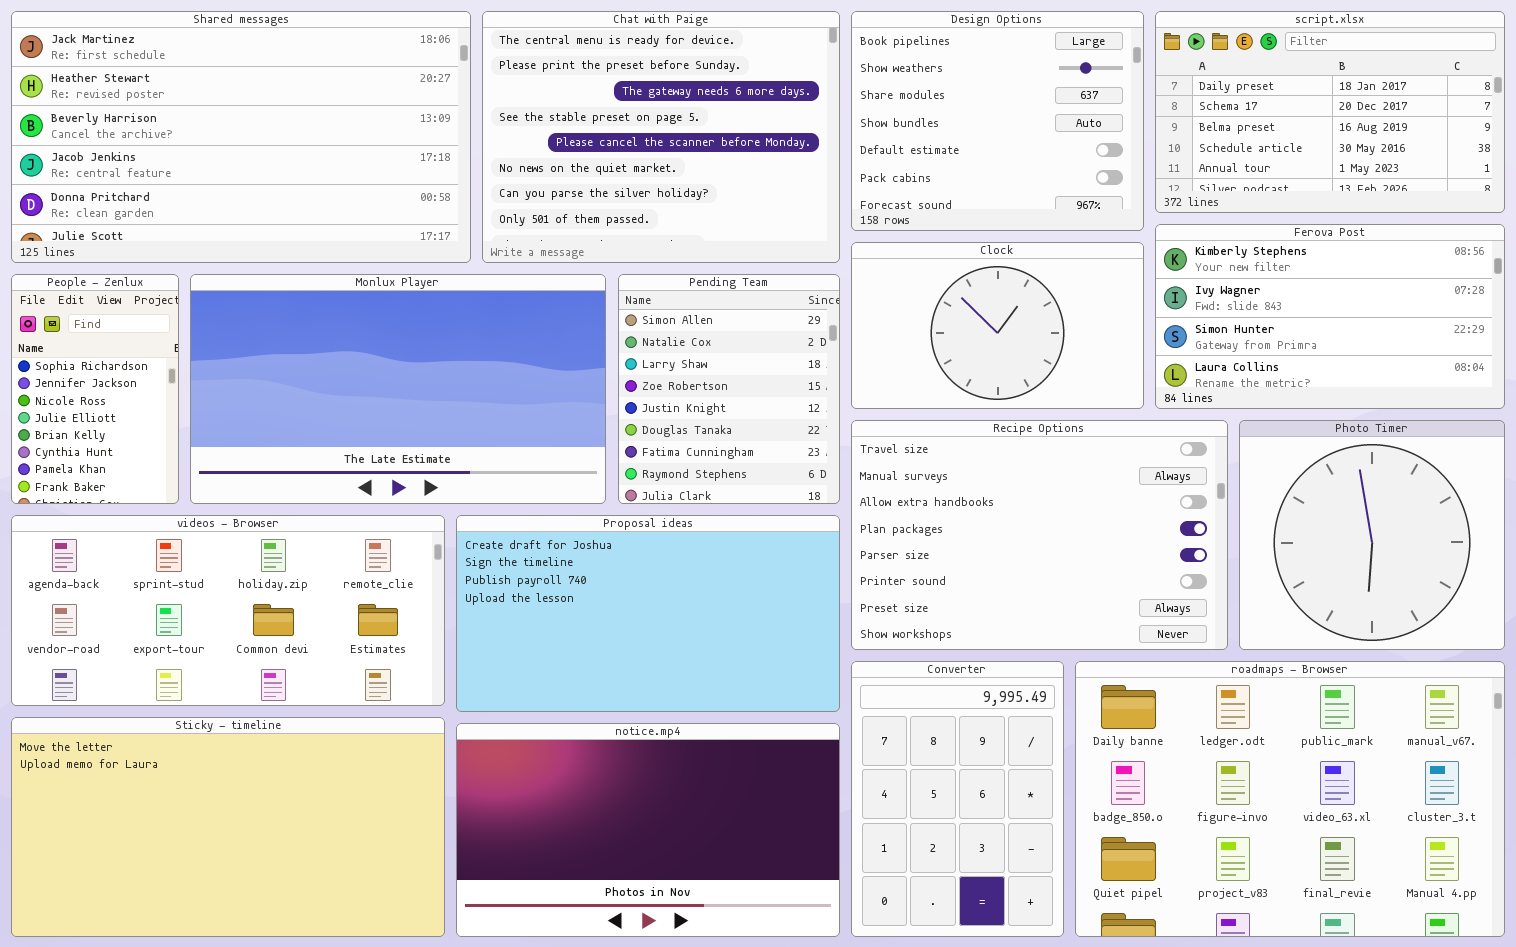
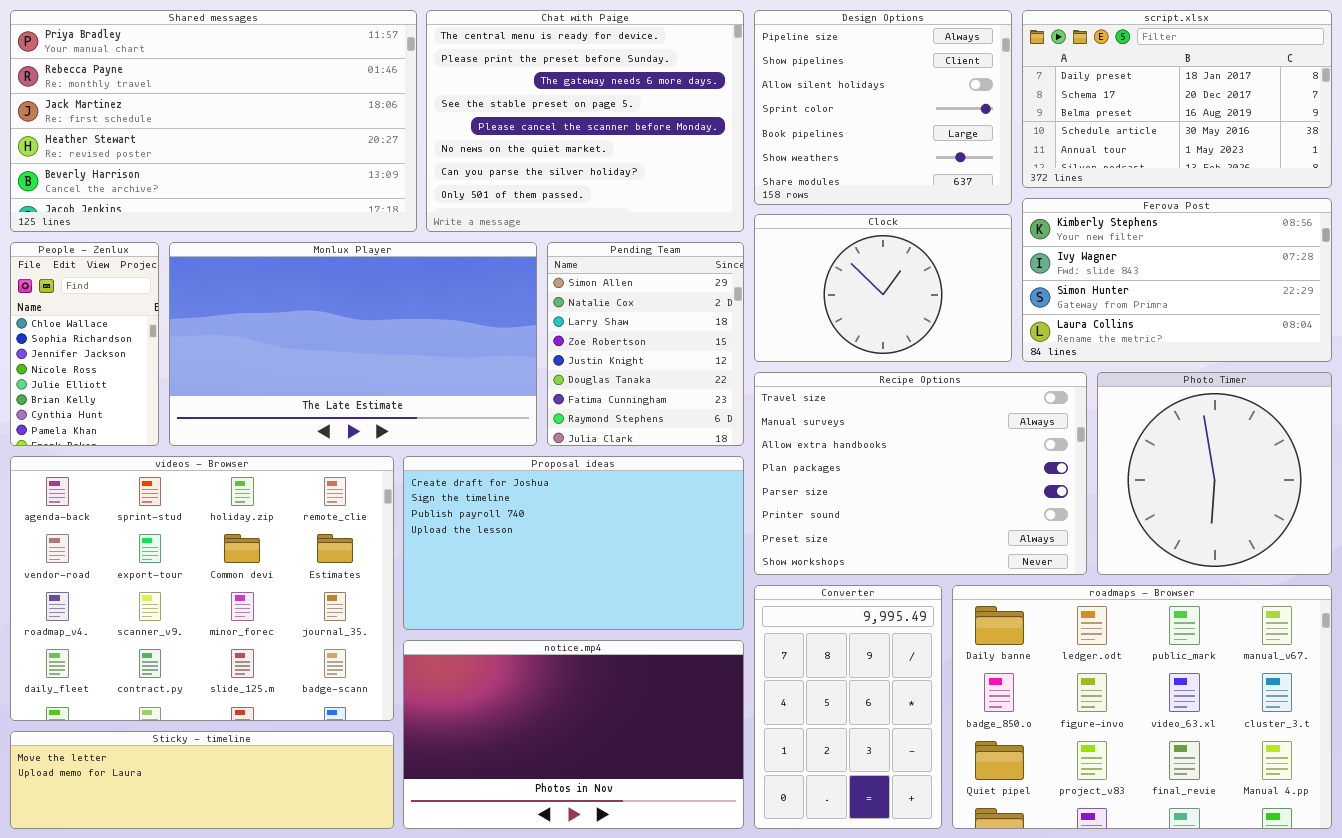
Shared messages: [11,11,471,263] -> [10,10,417,232], scrolled up 2 rows
Design Options: [851,11,1144,231] -> [754,10,1012,205], scrolled up 4 rows
People - Zenlux: [11,274,179,504] -> [10,242,159,446], scrolled up 1 row
videos - Browser: [11,515,445,706] -> [10,456,394,721], resized
Sticky - timeline: [11,717,445,937] -> [10,731,394,829], resized

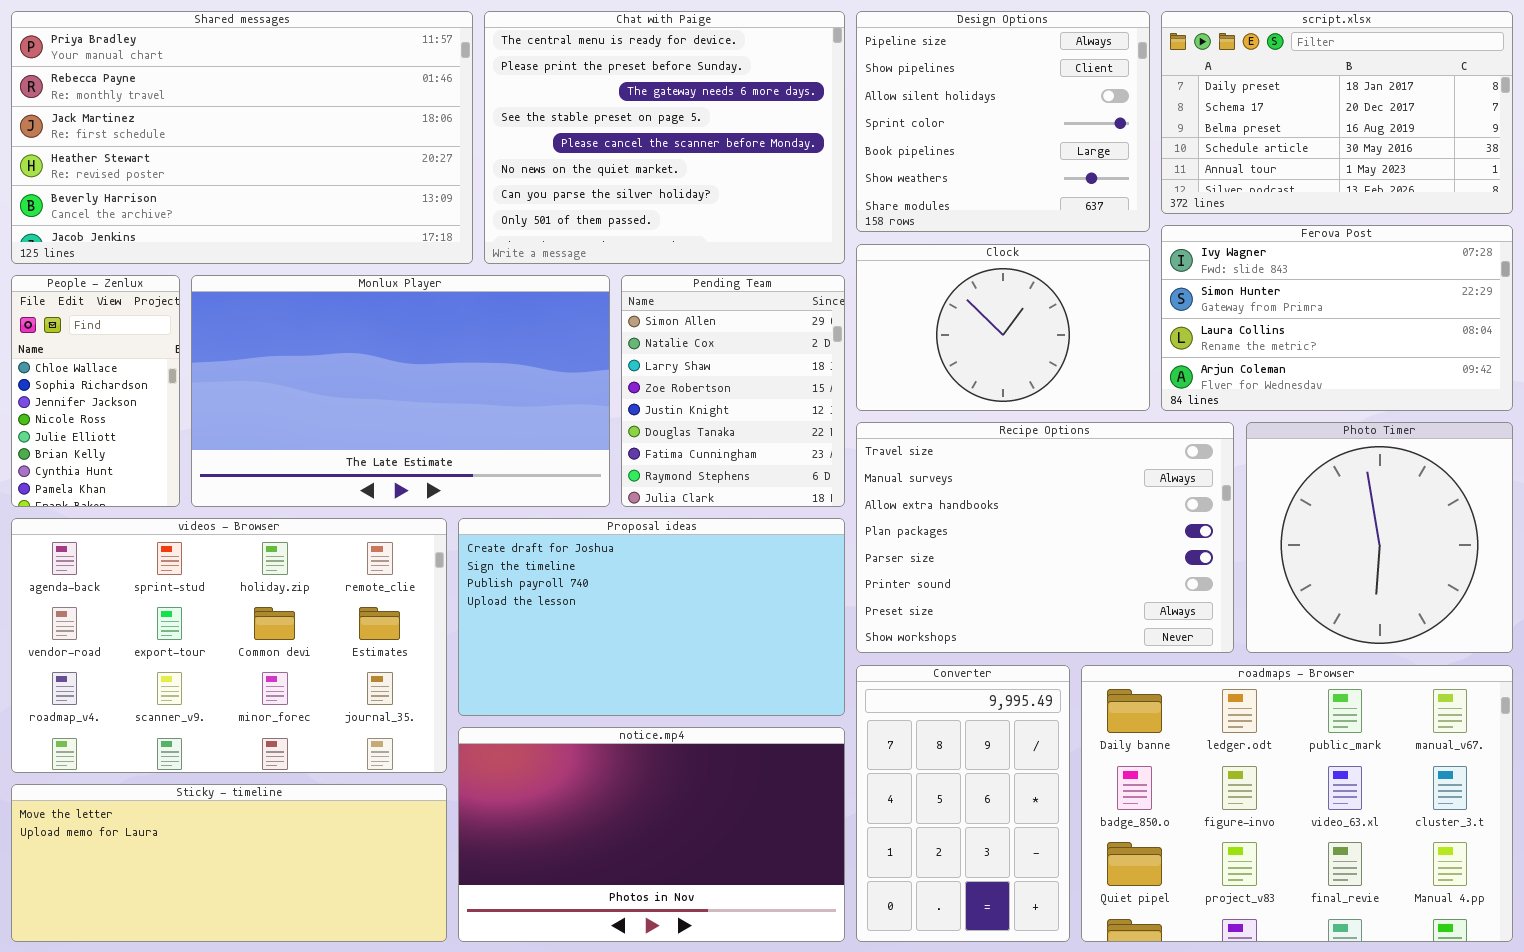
Ferova Post: [1022,198,1332,362] -> [1161,225,1513,411], scrolled down 1 row
videos - Browser: [10,456,394,721] -> [11,518,447,773], resized
Sticky - timeline: [10,731,394,829] -> [11,784,447,942], resized

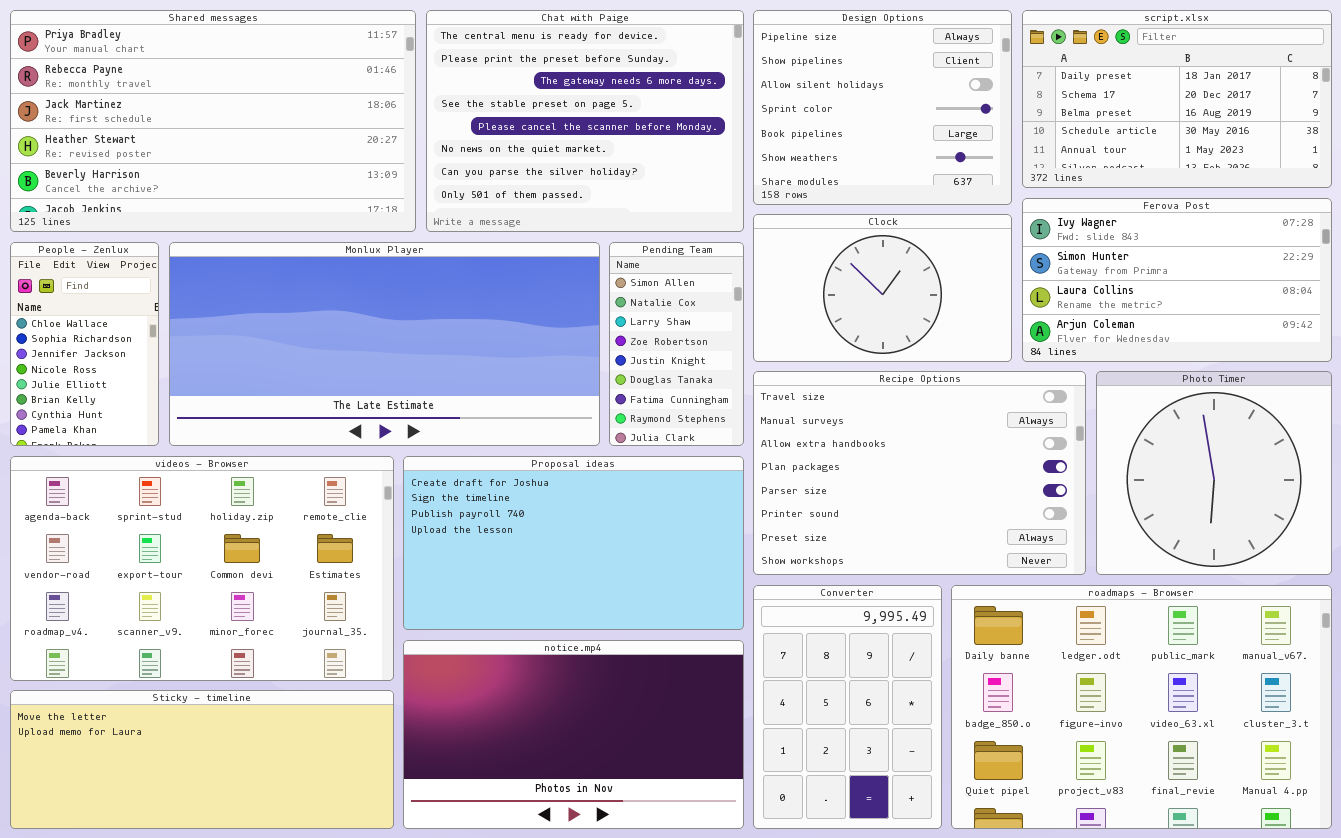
Monlux Player: [191,275,610,507] -> [169,242,600,446], resized
Pending Team: [621,275,845,507] -> [609,242,744,446], resized

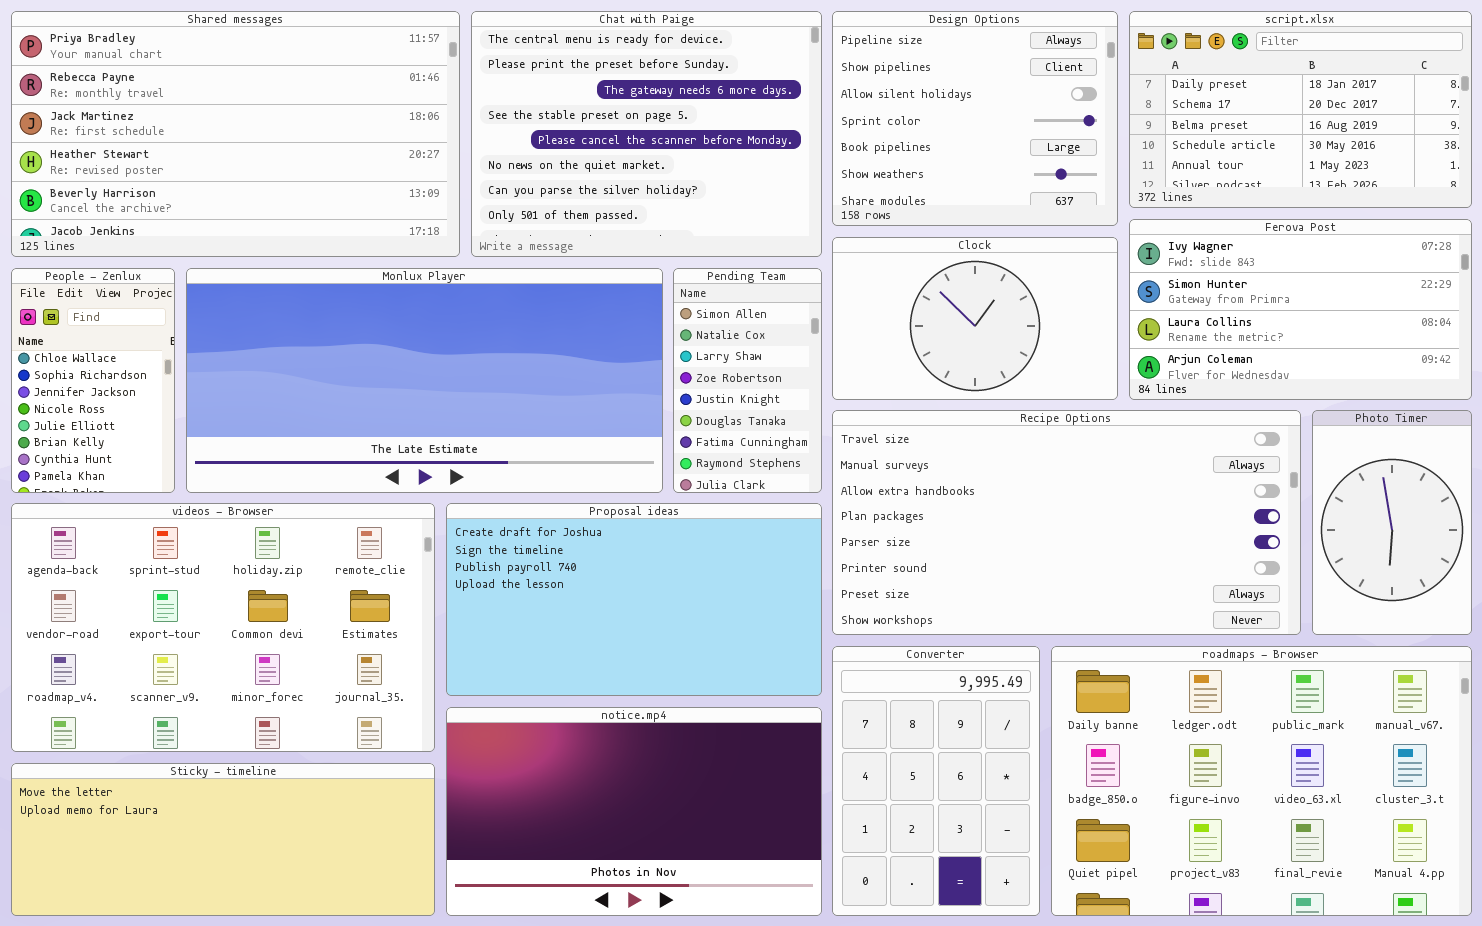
Recipe Options: [753,371,1086,575] -> [832,410,1301,635], resized
Photo Timer: [1096,371,1332,575] -> [1312,410,1472,635], resized

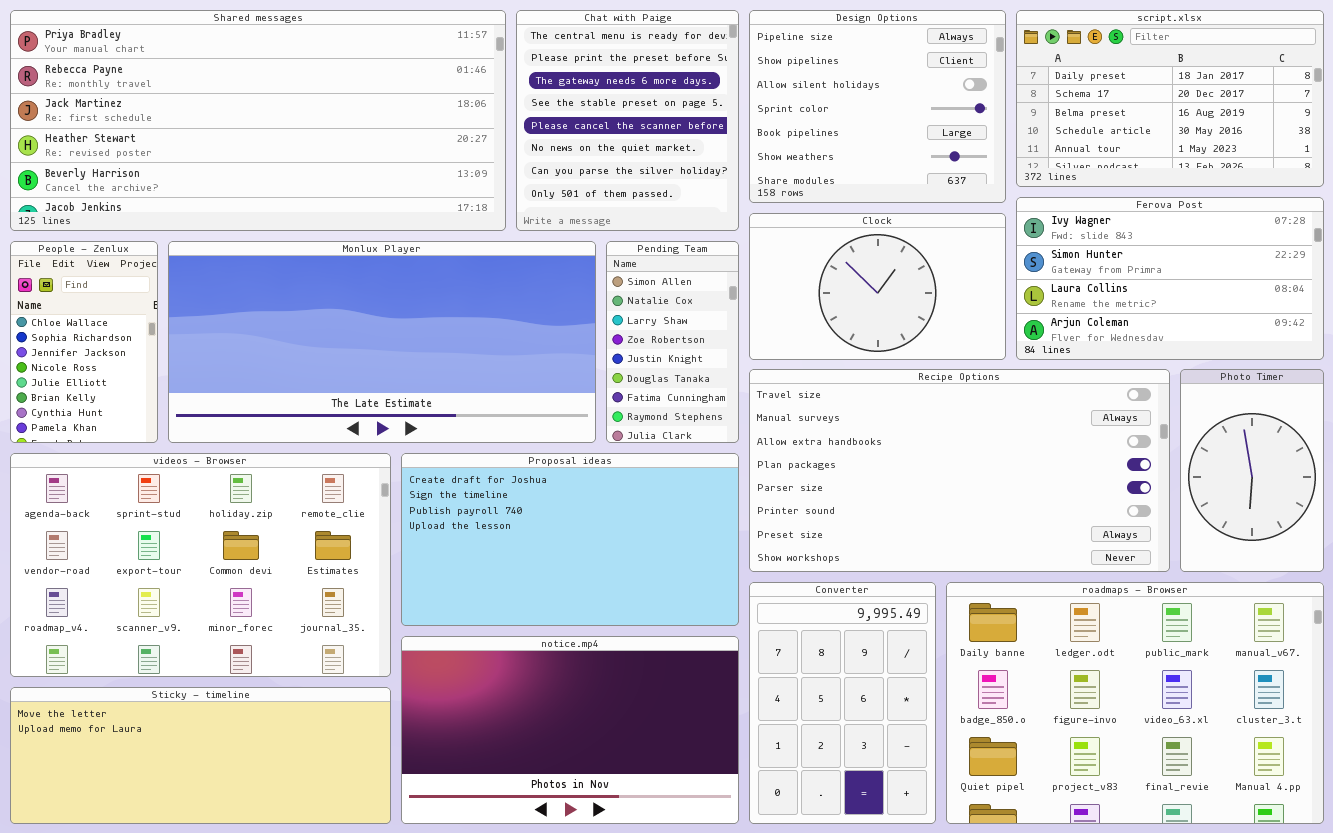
Shared messages: [11,11,460,257] -> [10,10,506,231], resized
Chat with Paige: [471,11,822,257] -> [516,10,739,231], resized

